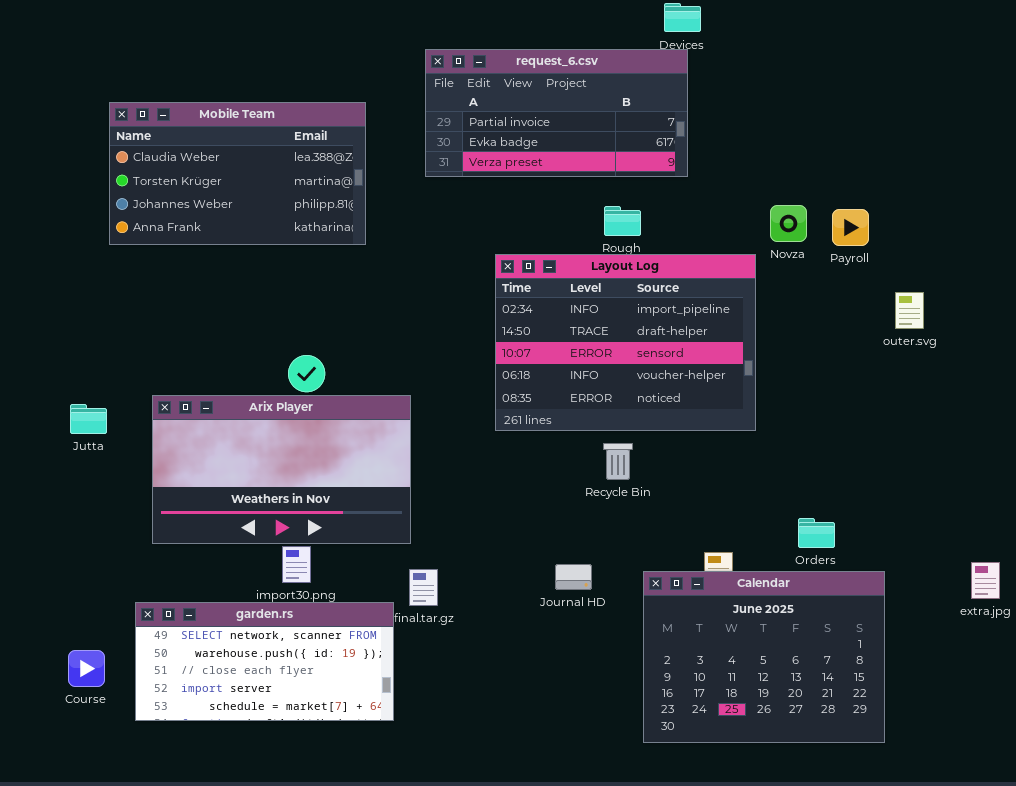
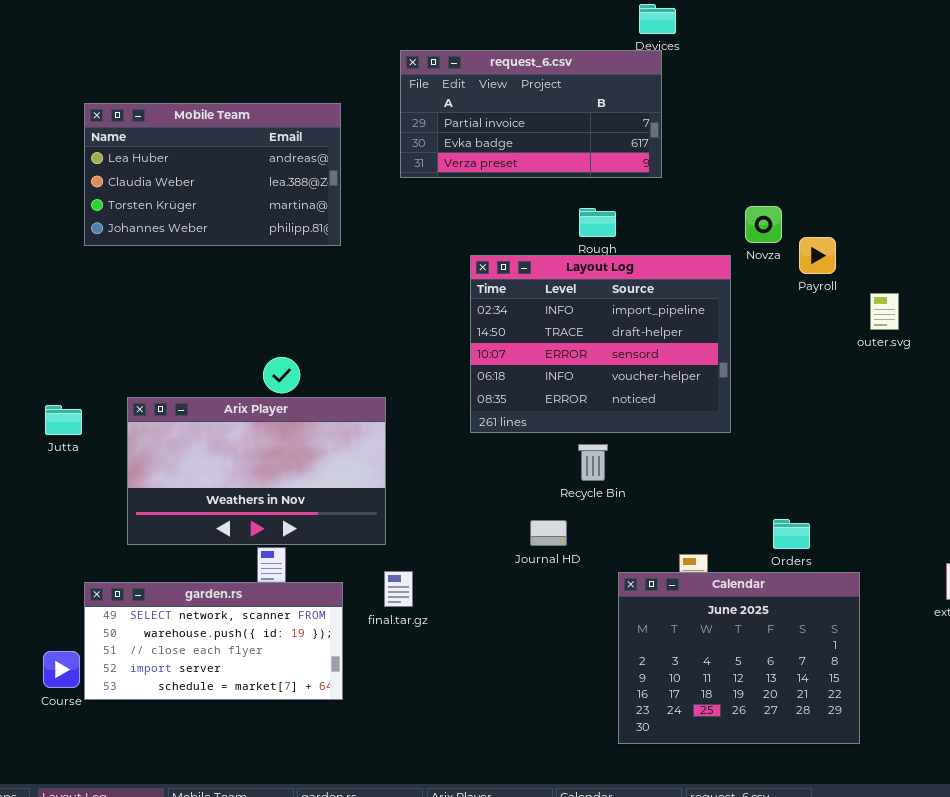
Mobile Team: [109,102,366,245] -> [84,103,341,246], scrolled up 1 row
Payroll: [832,209,869,246] -> [799,237,836,274], moved
Journal HD: [555,564,592,590] -> [530,520,567,546], moved
garden.rs: [135,602,394,721] -> [84,582,343,700], moved

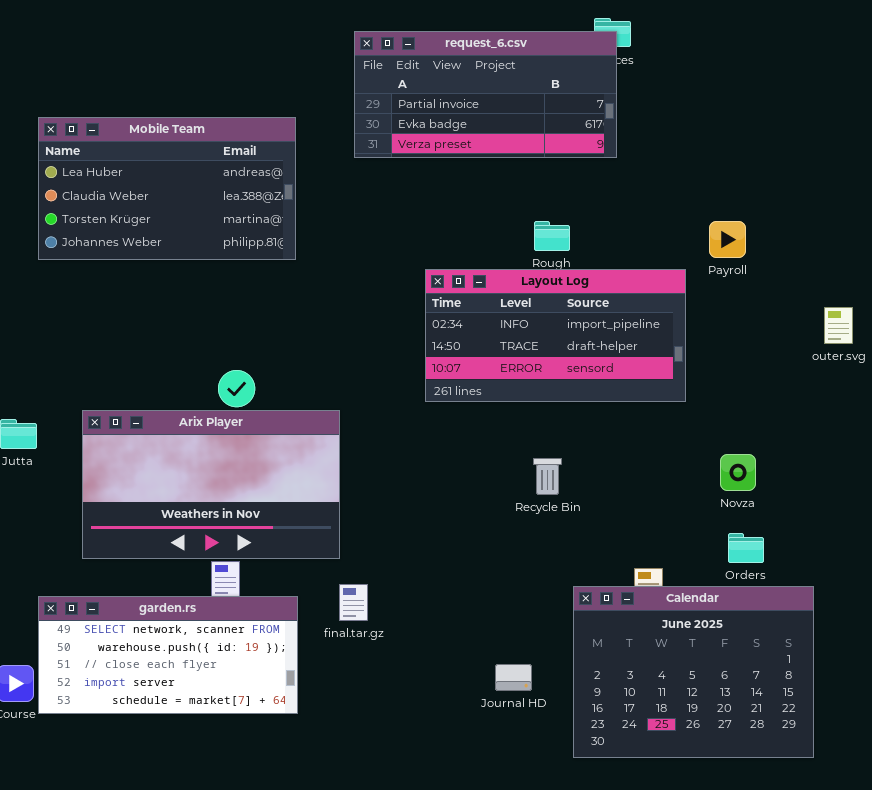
request_6.csv: [400,50,662,178] -> [354,31,617,158], moved
Novza: [745,206,782,243] -> [720,454,756,491], moved
Payroll: [799,237,836,274] -> [709,221,746,258], moved
Layout Log: [470,255,731,433] -> [425,269,686,402], resized
Journal HD: [530,520,567,546] -> [495,664,532,691], moved

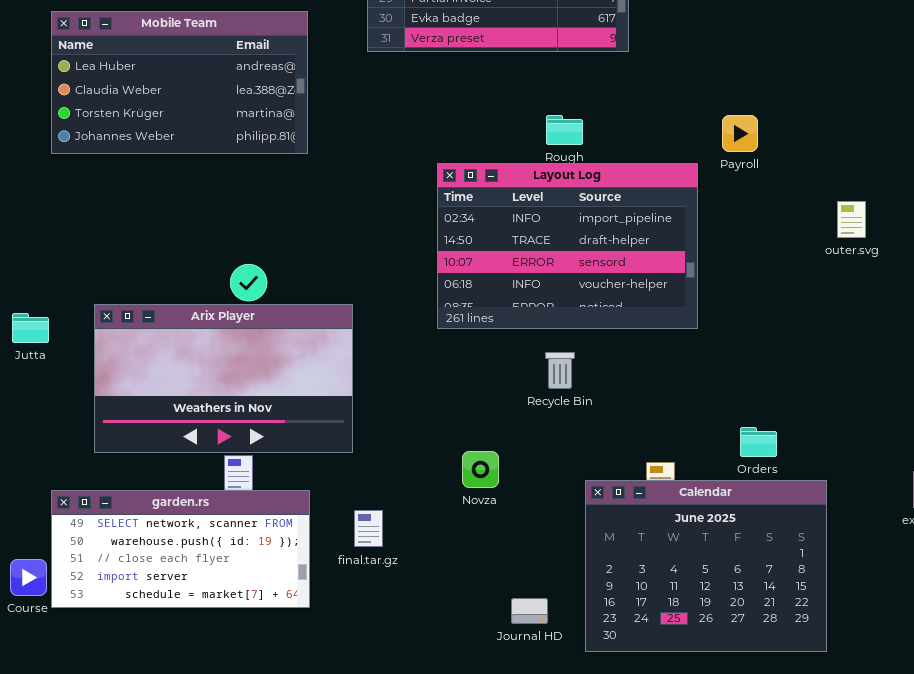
Layout Log: [425,269,686,402] -> [437,163,698,329], resized
Novza: [720,454,756,491] -> [462,451,499,488], moved
final.tar.gz: [339,584,368,621] -> [354,510,383,547], moved
Journal HD: [495,664,532,691] -> [511,598,548,624], moved

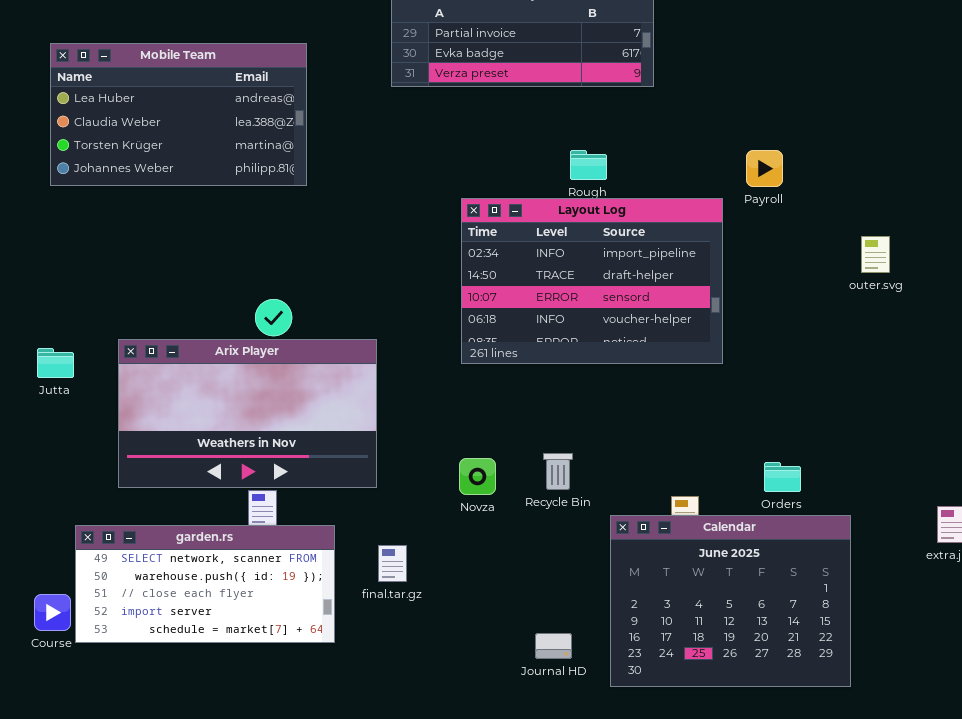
Mobile Team: [51,11,308,154] -> [50,43,307,186], moved
Recycle Bin: [545,352,575,389] -> [543,453,573,490], moved
Novza: [462,451,499,488] -> [459,458,496,495], moved

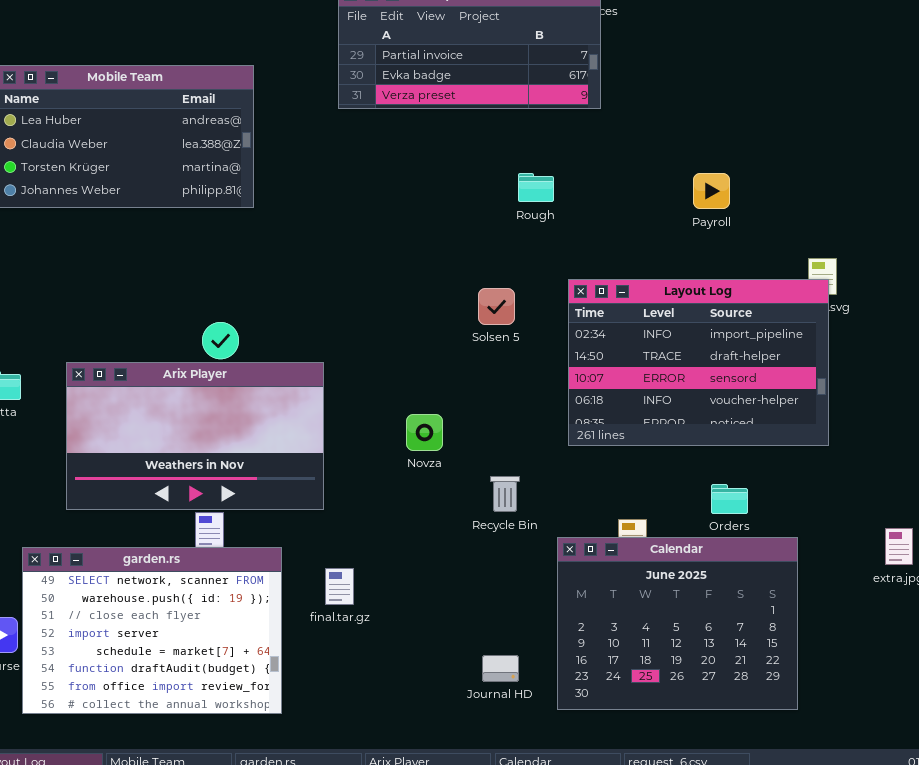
Layout Log: [461,198,723,364] -> [568,279,829,446], moved
Novza: [459,458,496,495] -> [406,414,443,451], moved
garden.rs: [75,525,335,643] -> [22,547,282,714], resized

